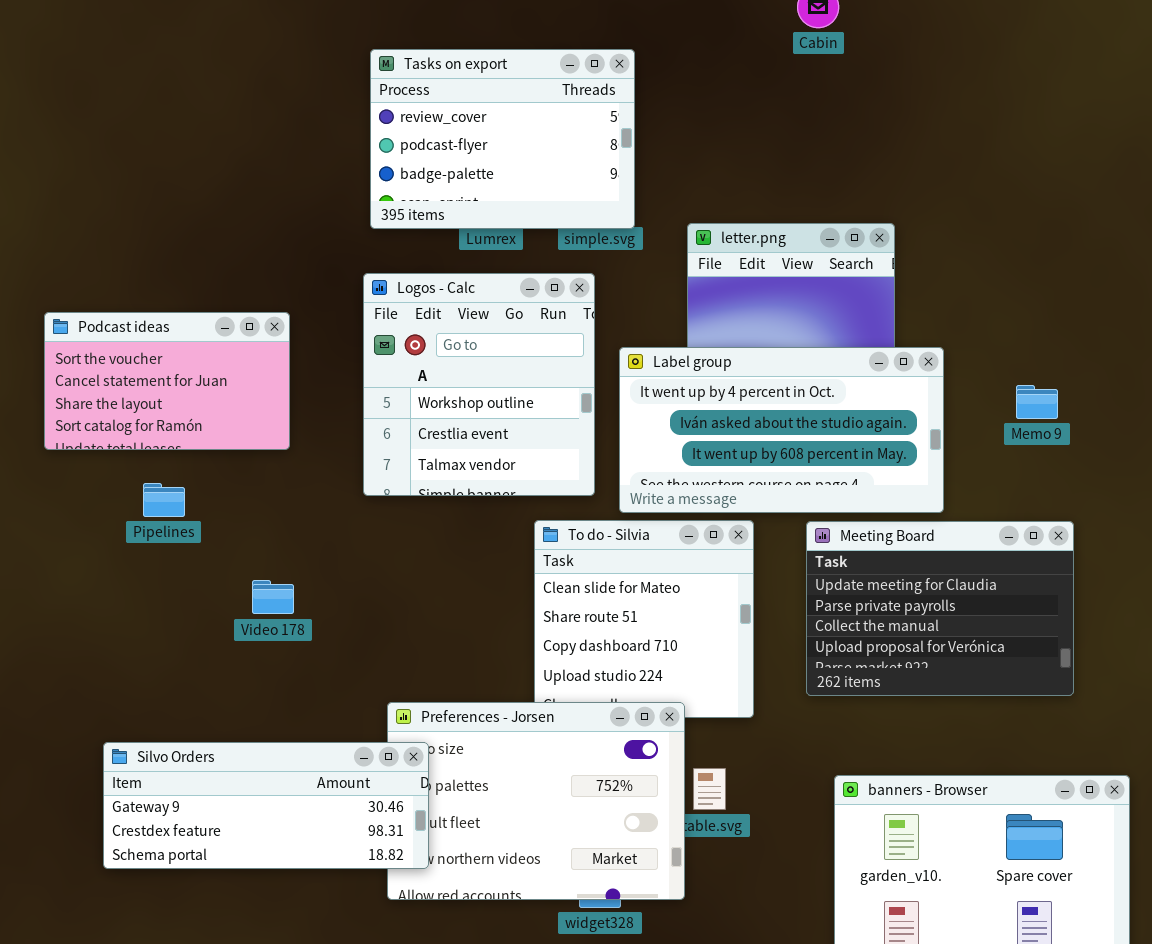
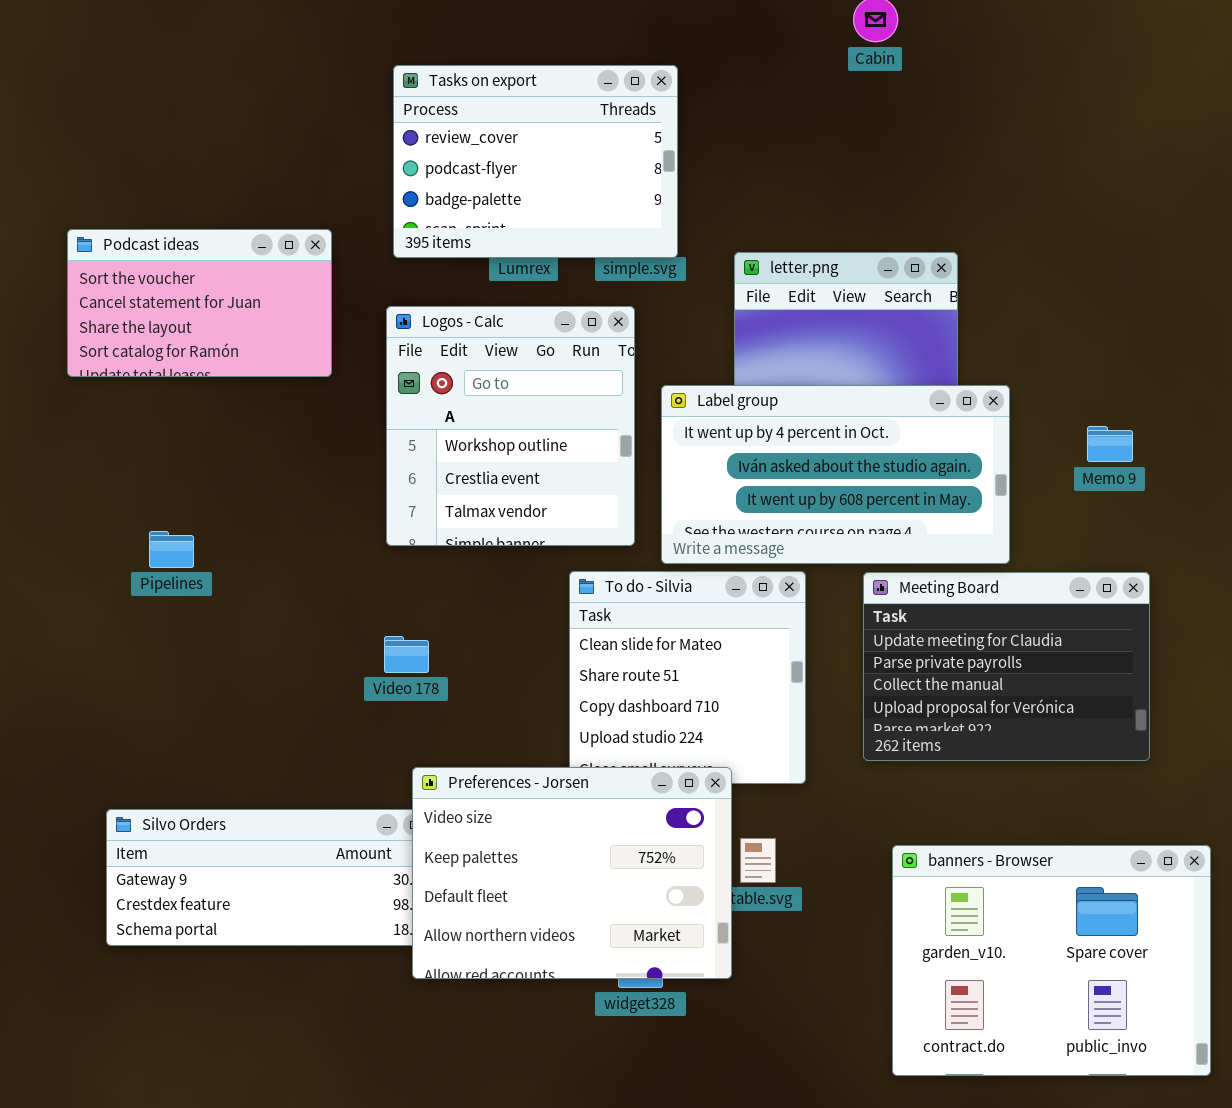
Podcast ideas: [44,312,290,450] -> [67,229,332,377], moved
Video 178: [252,580,294,614] -> [384,636,429,673], moved
Preferences - Jorsen: [387,702,685,900] -> [412,767,732,979], raised

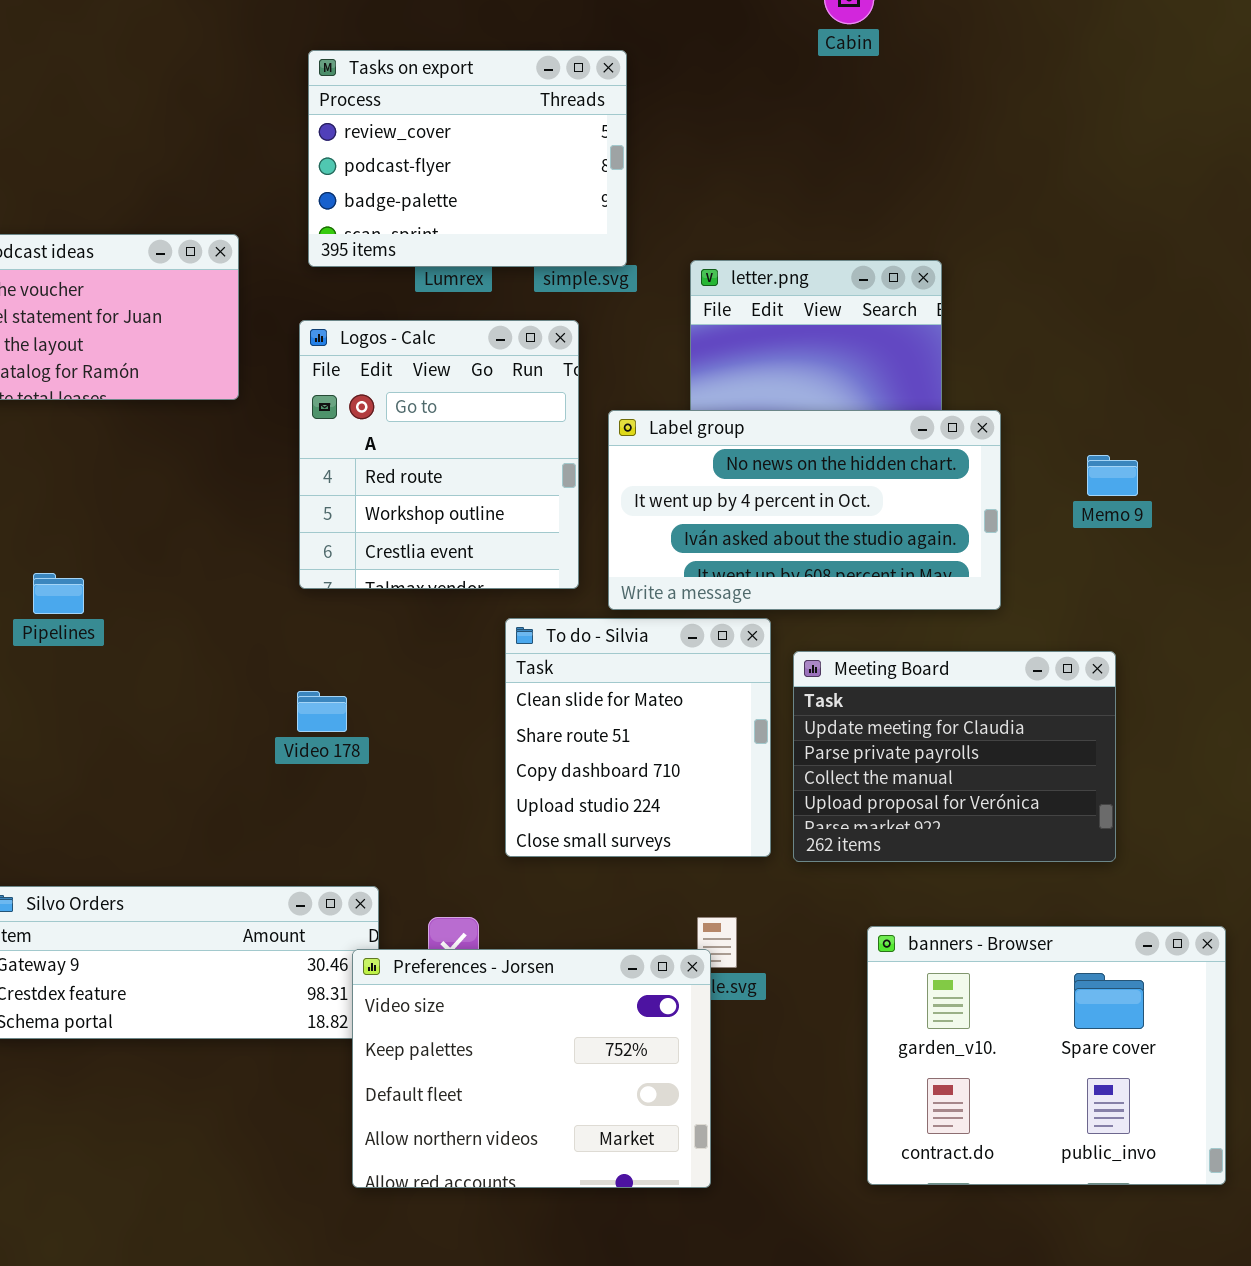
Logos - Calc: [386,306,635,546] -> [299,320,579,589], scrolled up 1 row
Label group: [661,385,1010,564] -> [608,410,1001,610], scrolled up 1 row
Meeting Board: [863,572,1150,761] -> [793,651,1116,862], moved
Preferences - Jorsen: [412,767,732,979] -> [352,949,711,1188], moved

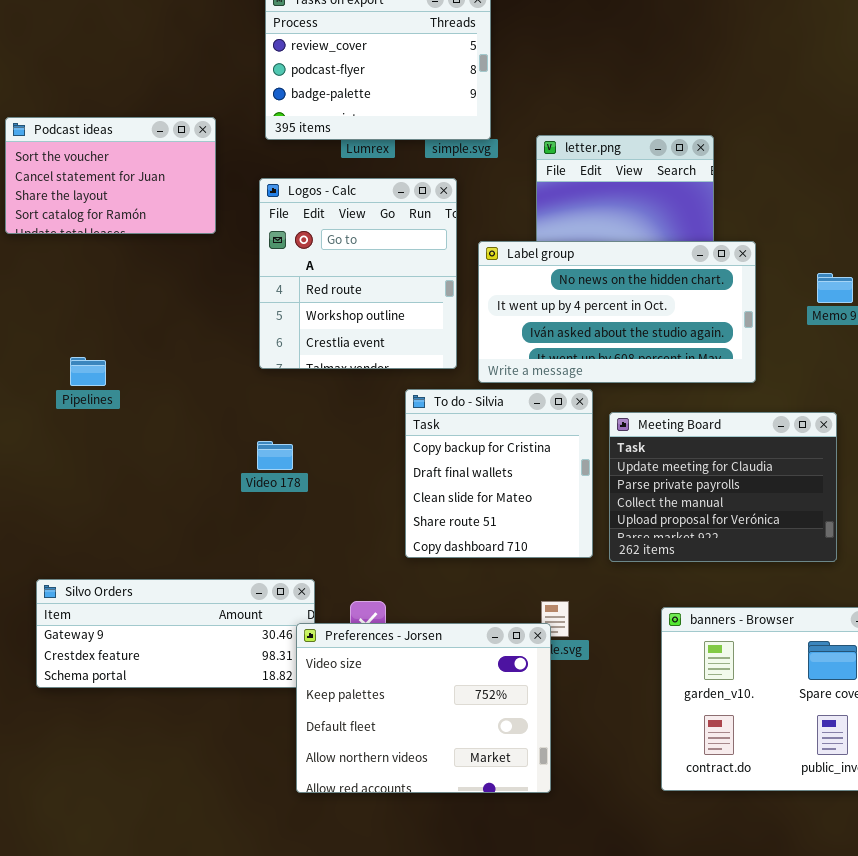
To do - Silvia: [505,618,771,857] -> [405,389,593,558], scrolled up 2 rows

